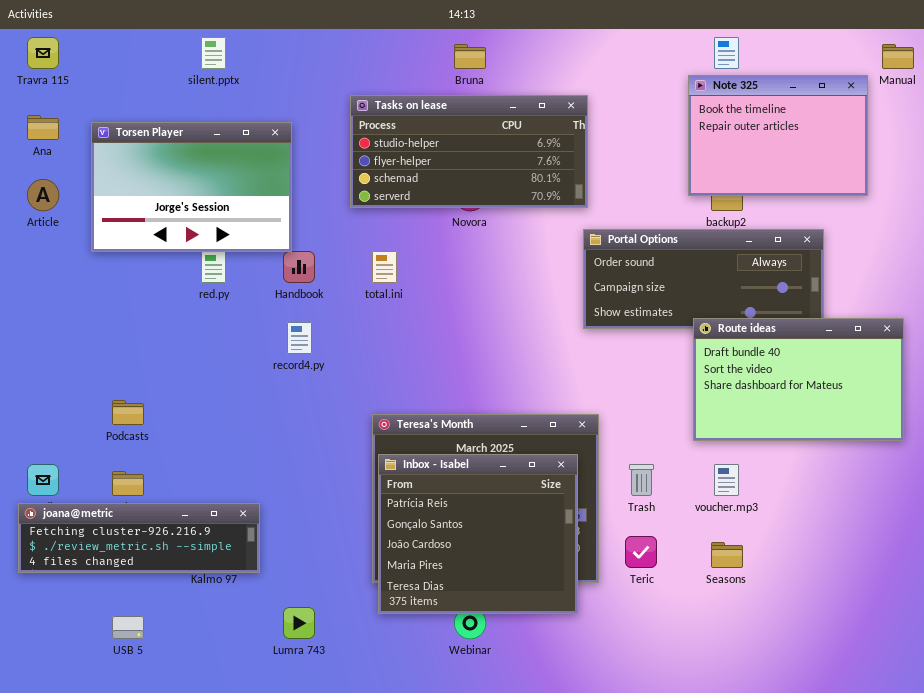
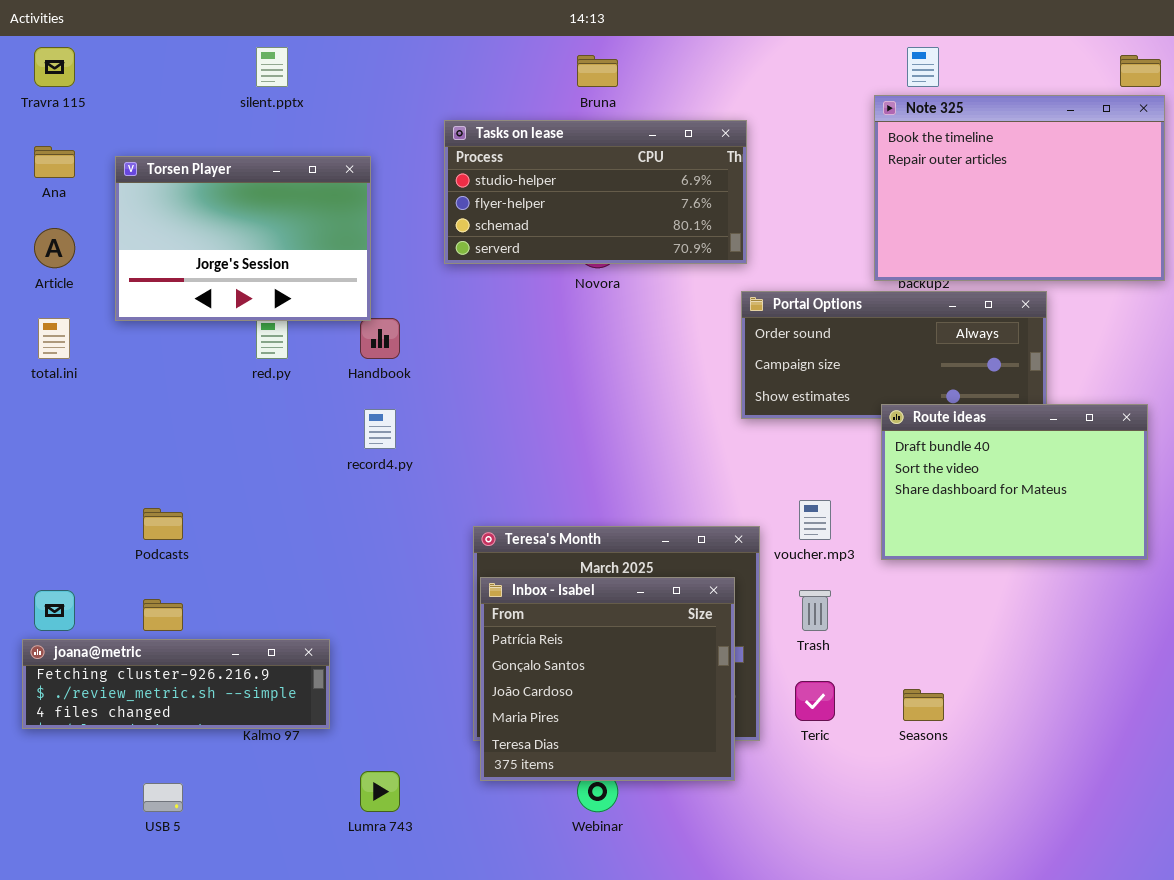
Note 325: [688,75,868,196] -> [874,95,1165,281], resized
total.ini: [372,251,397,283] -> [38,318,70,359], moved
voucher.mp3: [714,464,739,496] -> [799,500,831,540], moved

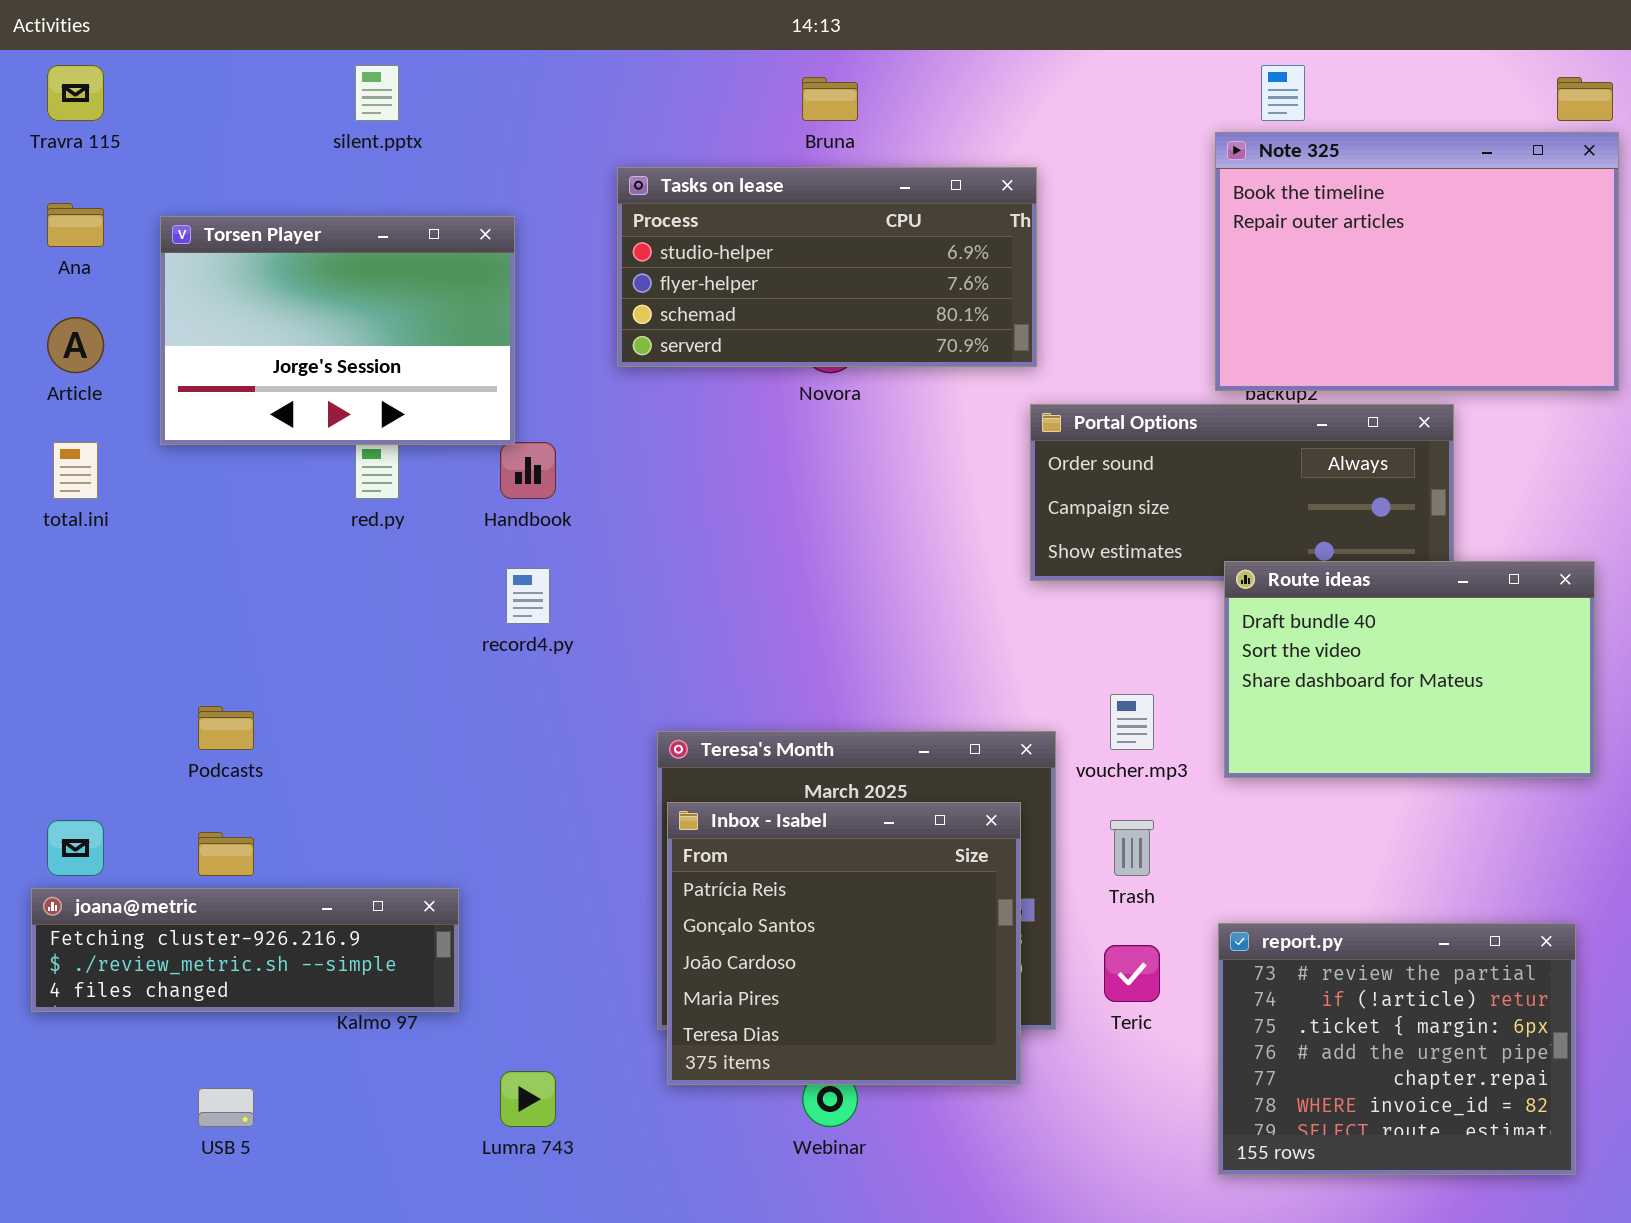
report.py: none -> [1218,923,1576,1175], opened

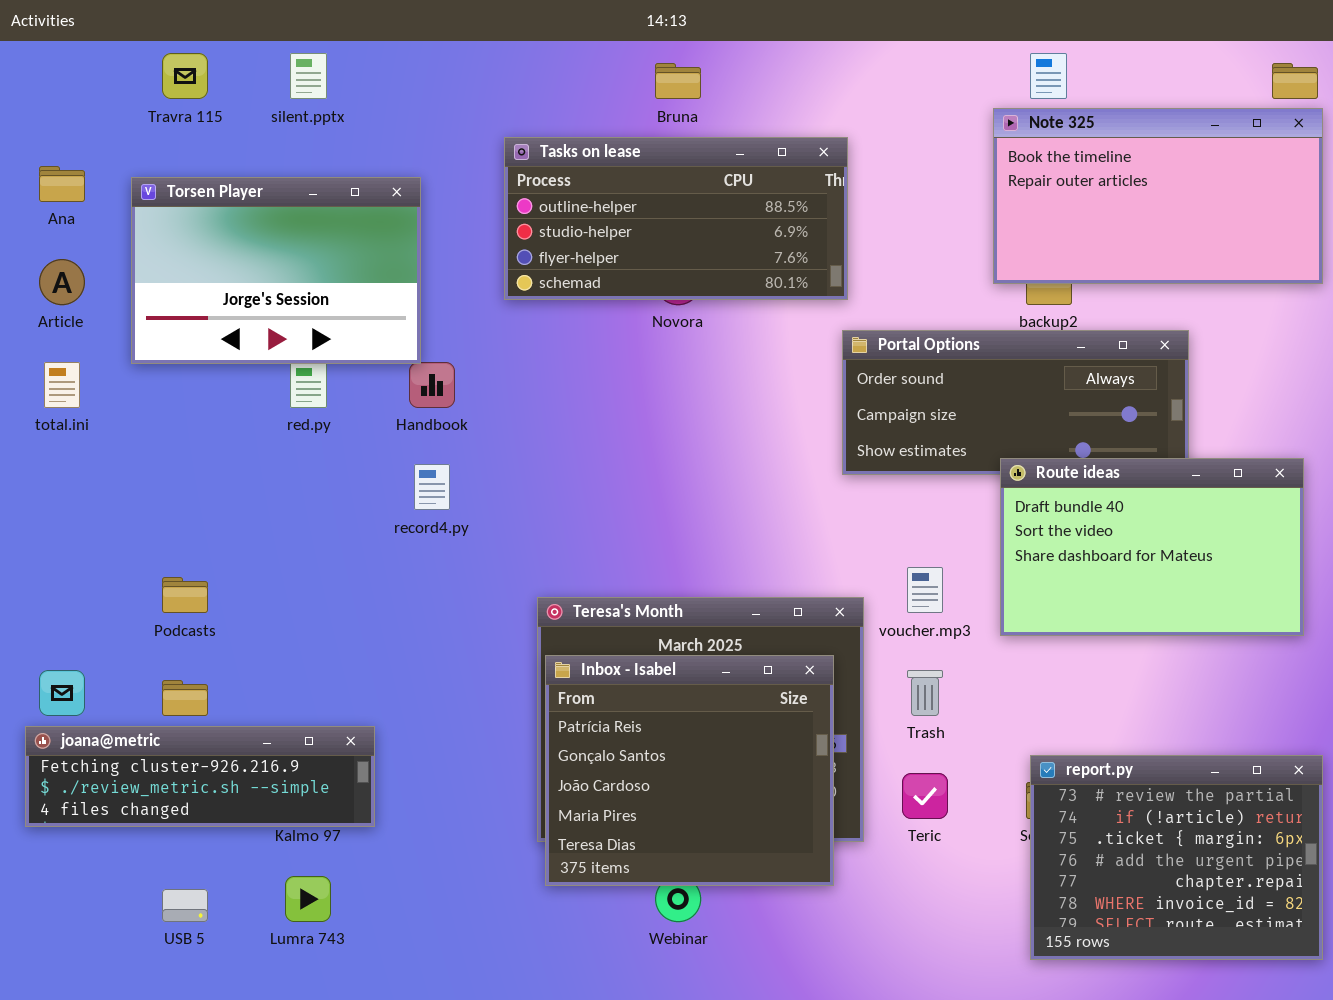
Travra 115: [47,65,104,121] -> [162,53,208,99], moved
Note 325: [1215,132,1619,391] -> [993,108,1323,284], resized
Tasks on lease: [617,167,1037,367] -> [504,137,848,300], scrolled up 1 row
report.py: [1218,923,1576,1175] -> [1030,755,1323,960], moved
Lumra 743: [500,1071,556,1127] -> [285,876,331,922], moved

